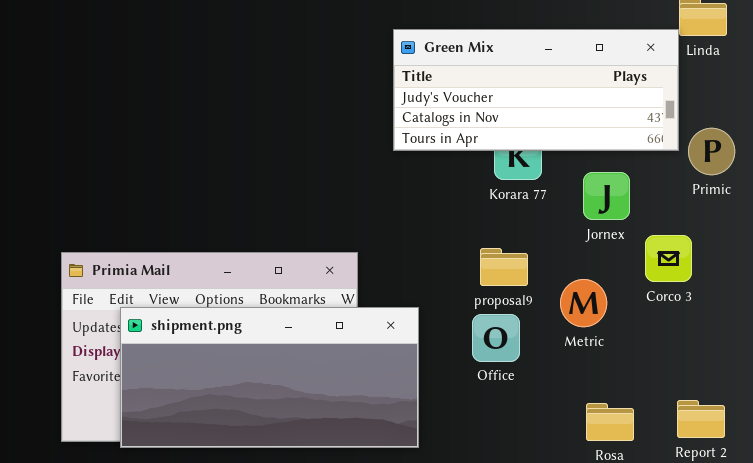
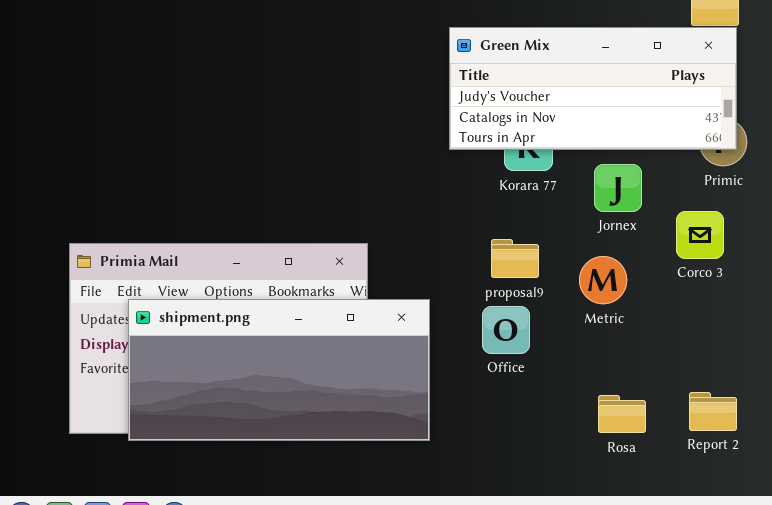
Green Mix: [393,29,679,151] -> [449,27,737,150], moved
Corco 3: [645,235,692,282] -> [676,211,724,259], moved
Metric: [560,279,607,327] -> [579,256,627,304], moved

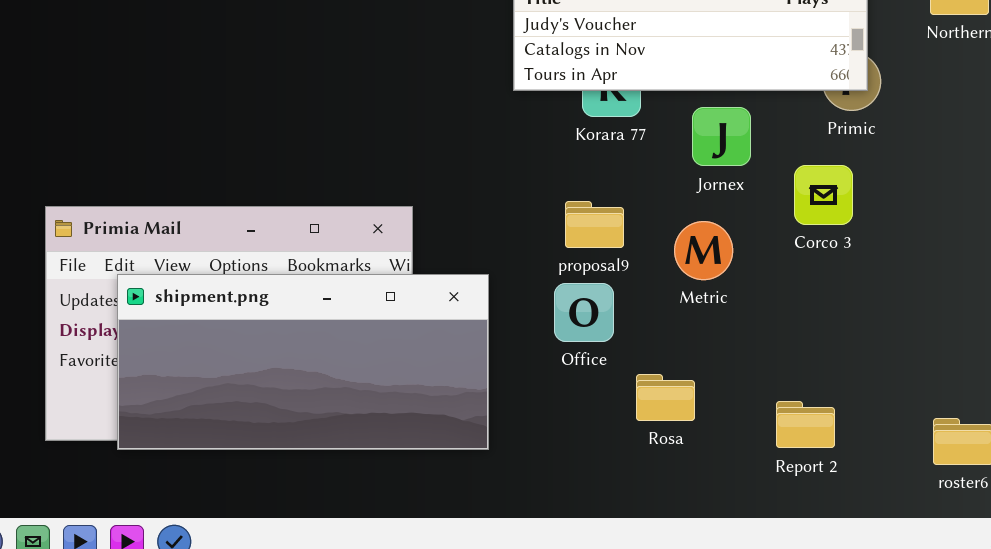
Report 2: [689,392,737,431] -> [776,401,835,448], moved
Rosa: [598,395,646,433] -> [636,374,695,421], moved

